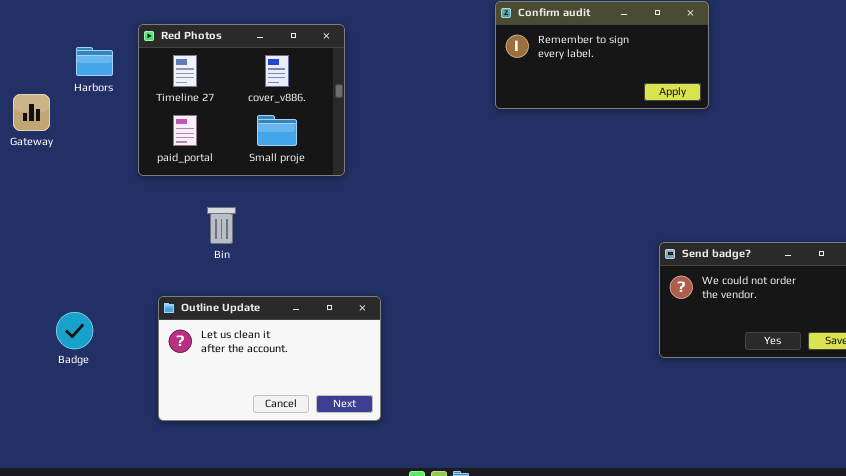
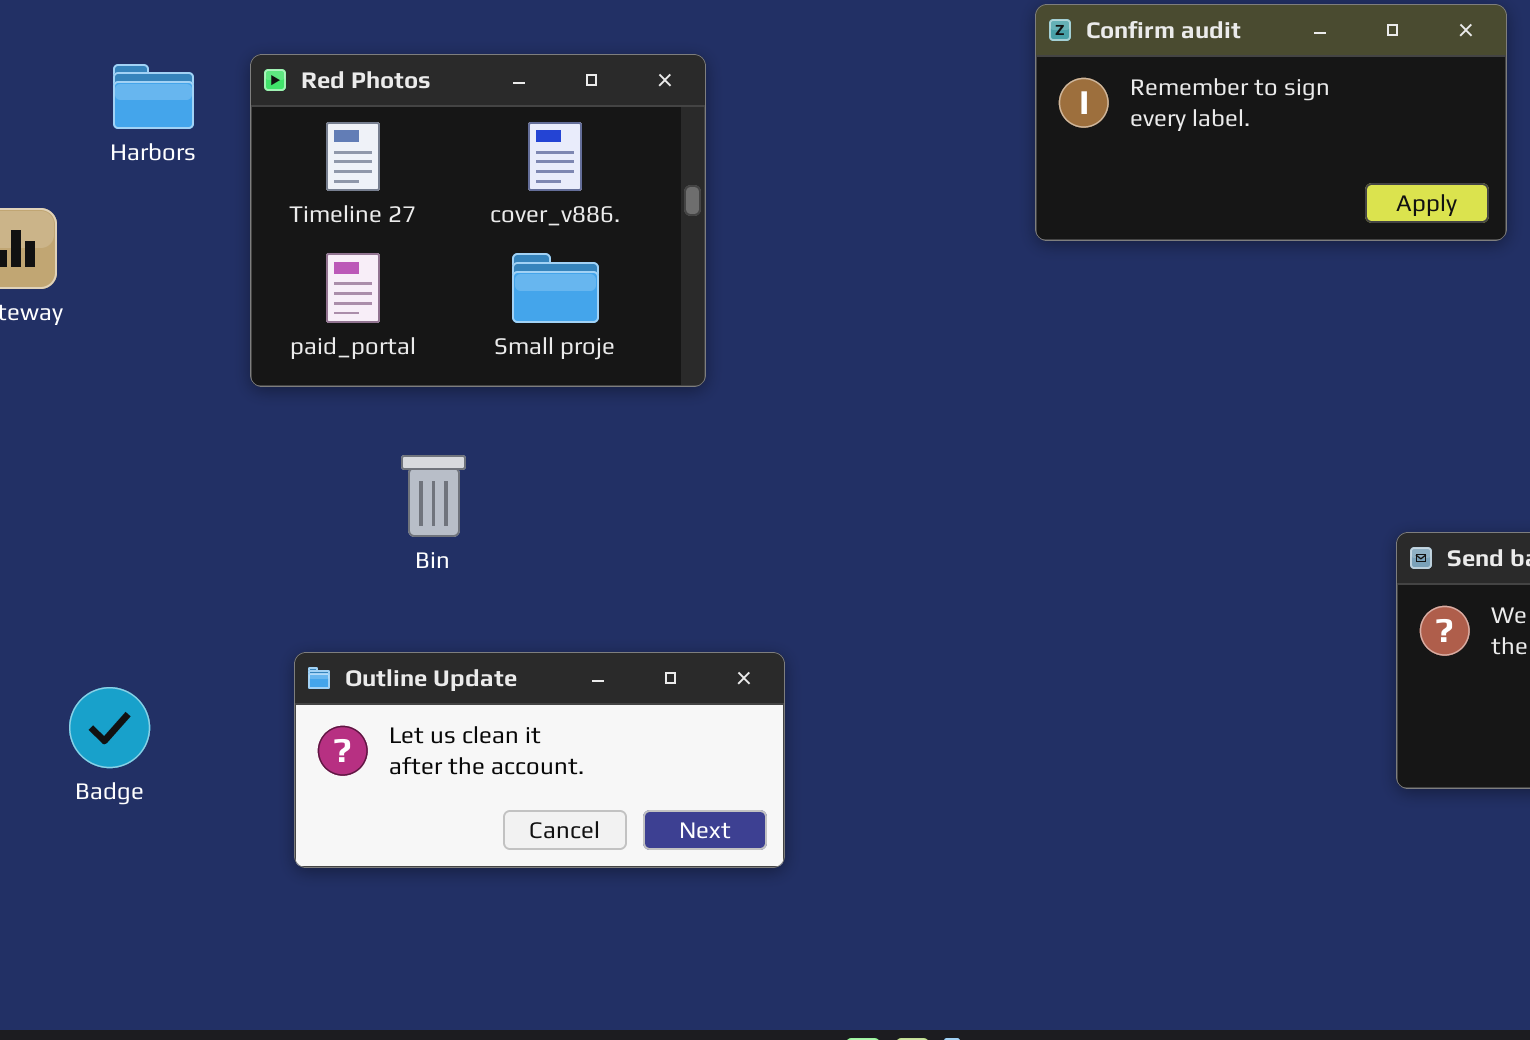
Harbors: [76,47,113,76] -> [113,64,194,129], moved
Outline Update: [158,296,381,421] -> [294,652,785,868], resized

